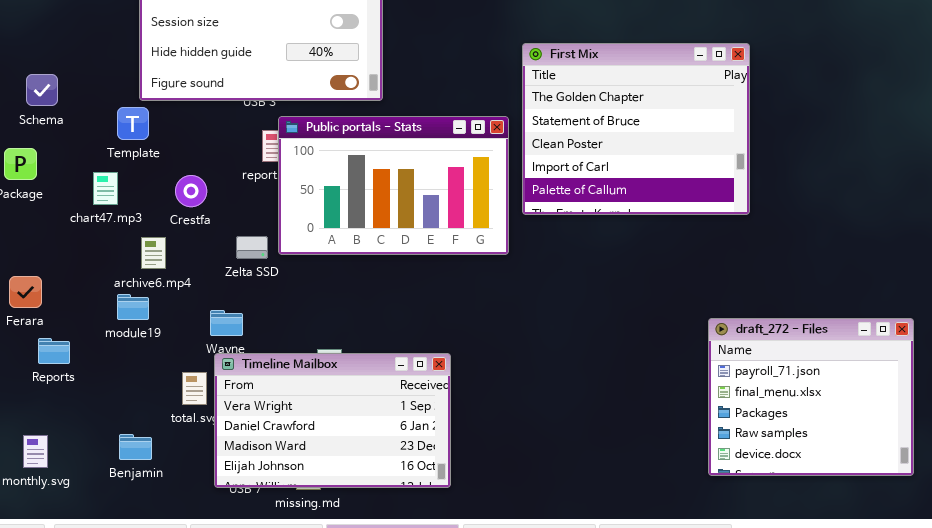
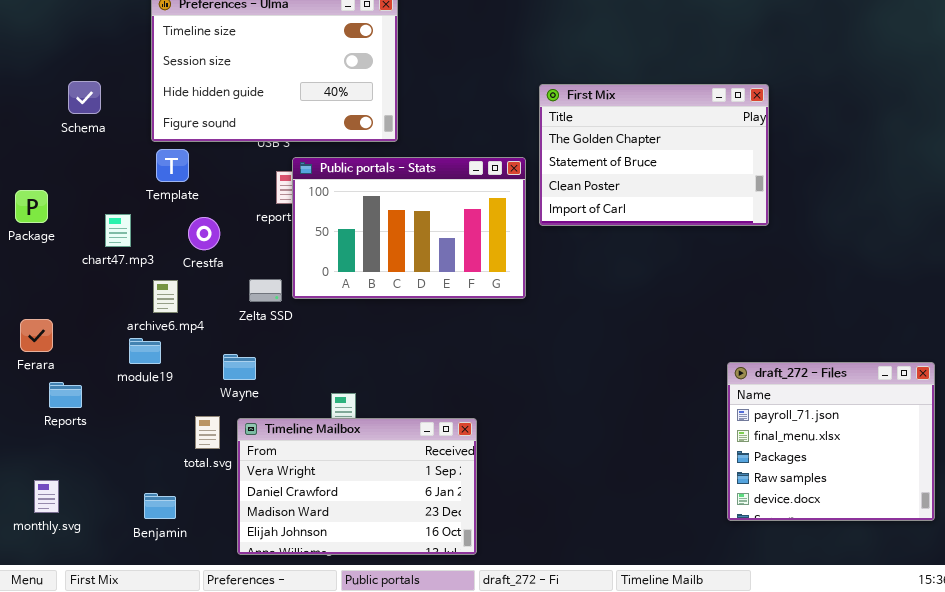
First Mix: [522,43,750,215] -> [539,84,769,226], resized
Schema: [26,74,58,106] -> [68,81,101,114], moved
Template: [117,107,149,140] -> [156,149,189,182], moved
Timeline Mailbox: [214,353,451,488] -> [237,418,477,555], moved
Benjamin: [119,434,152,460] -> [144,493,176,519], moved

